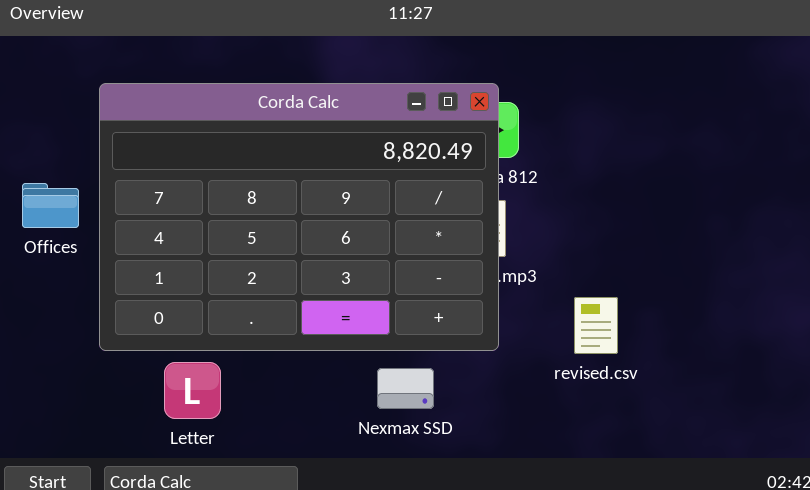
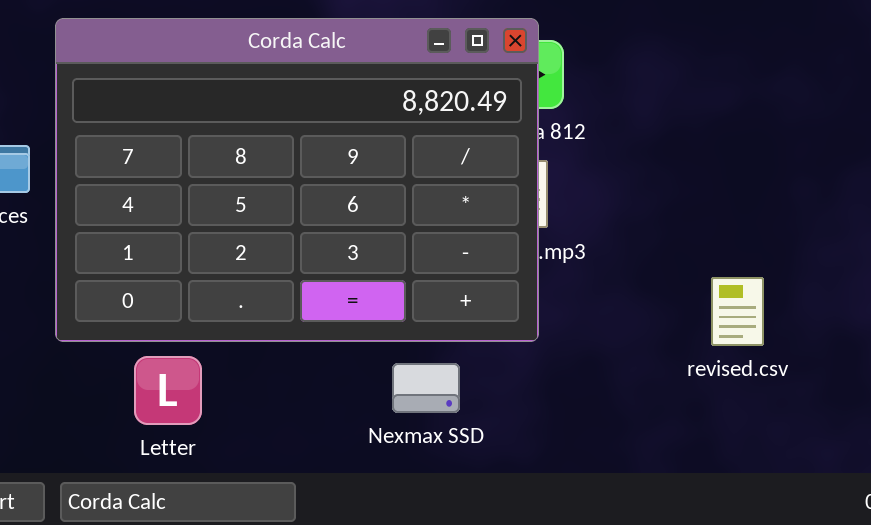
revised.csv: [574,297,618,354] -> [711,277,764,346], moved

